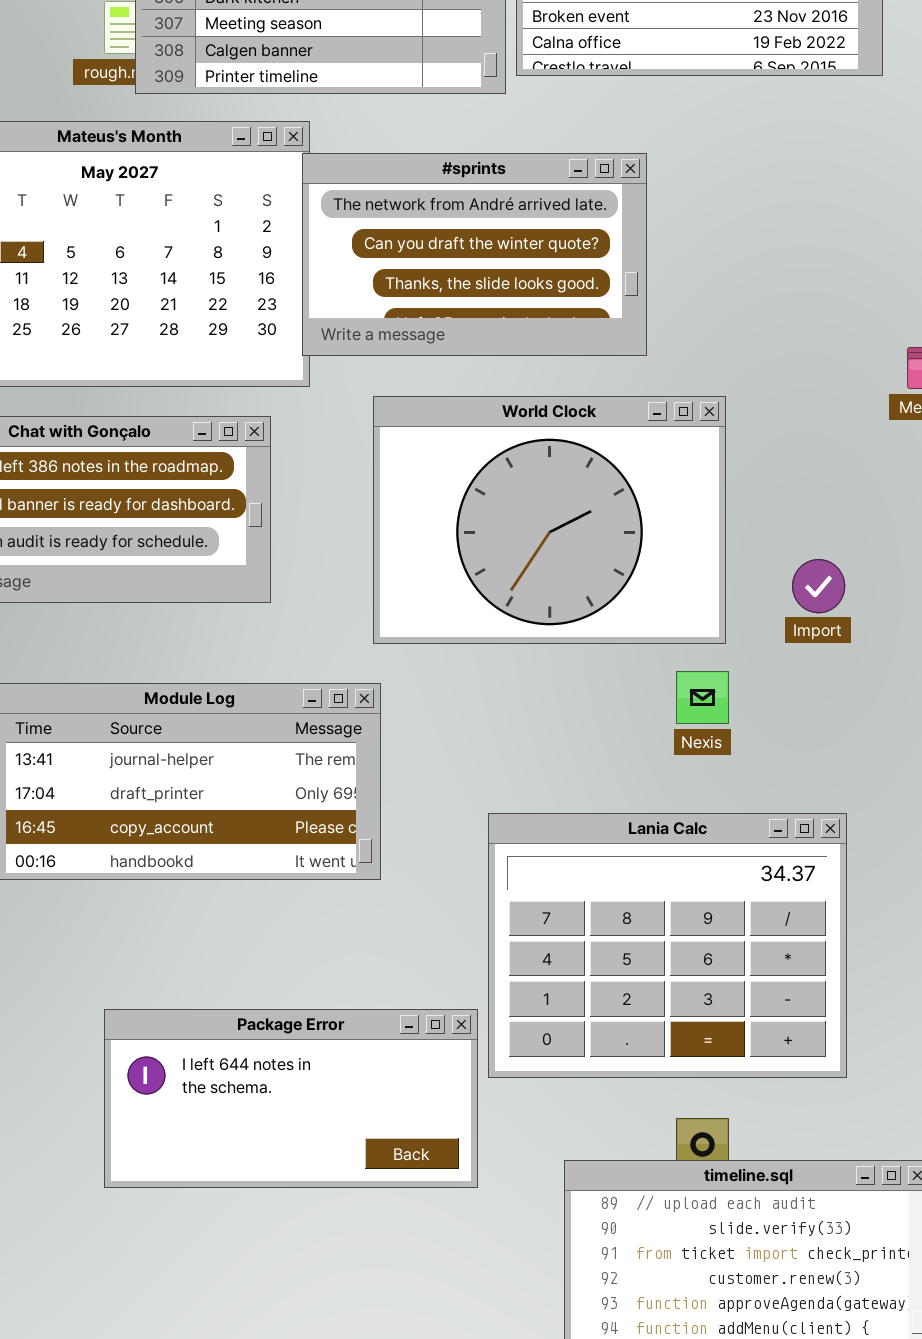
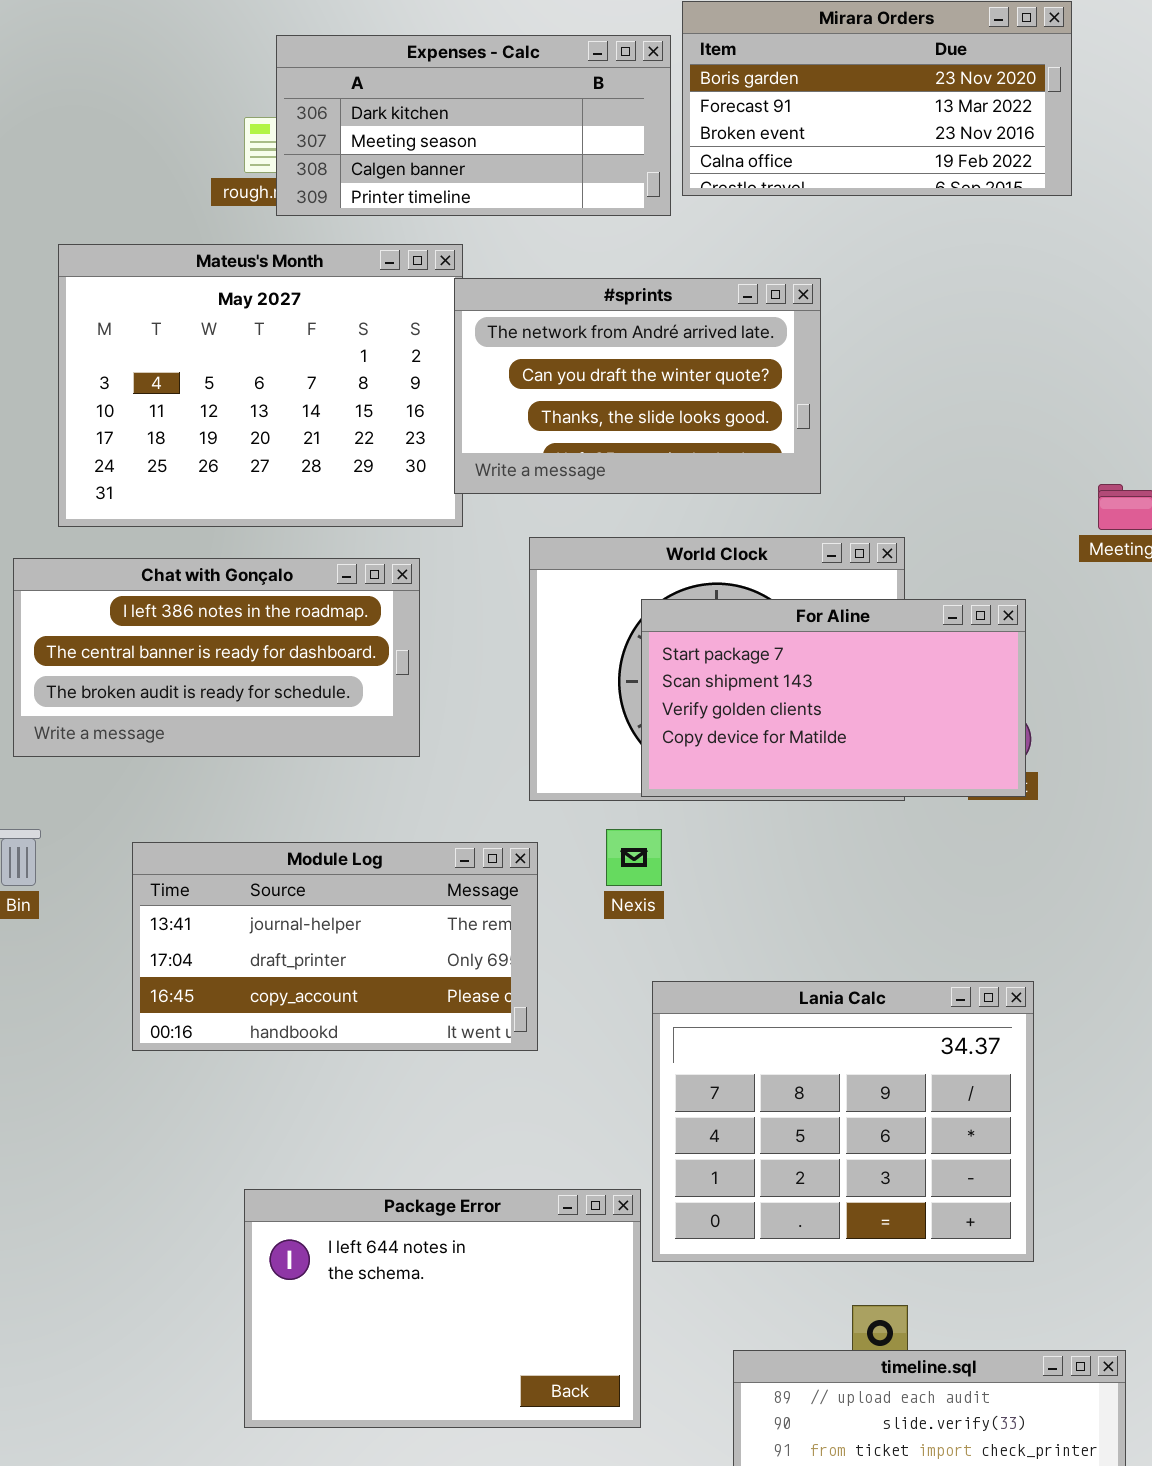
For Aline: none -> [641,599,1026,797], opened
Nexis: [676,671,729,724] -> [606,829,662,886], moved
Package Error: [104,1009,478,1188] -> [244,1189,641,1428], resized

